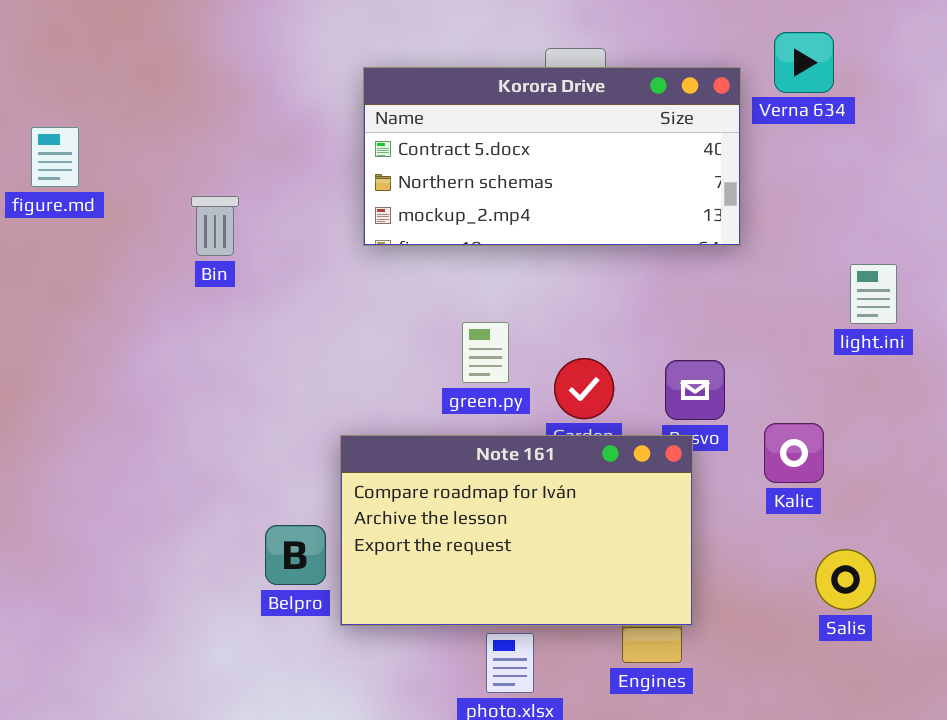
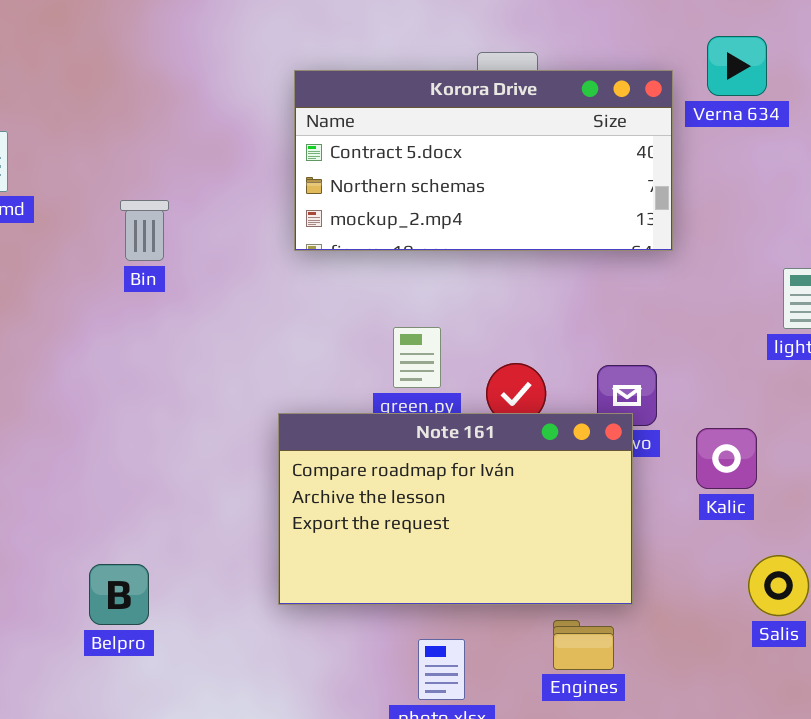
Note 161: [340,435,693,626] -> [278,413,633,605], moved
Belpro: [265,525,326,585] -> [89,564,149,625], moved

